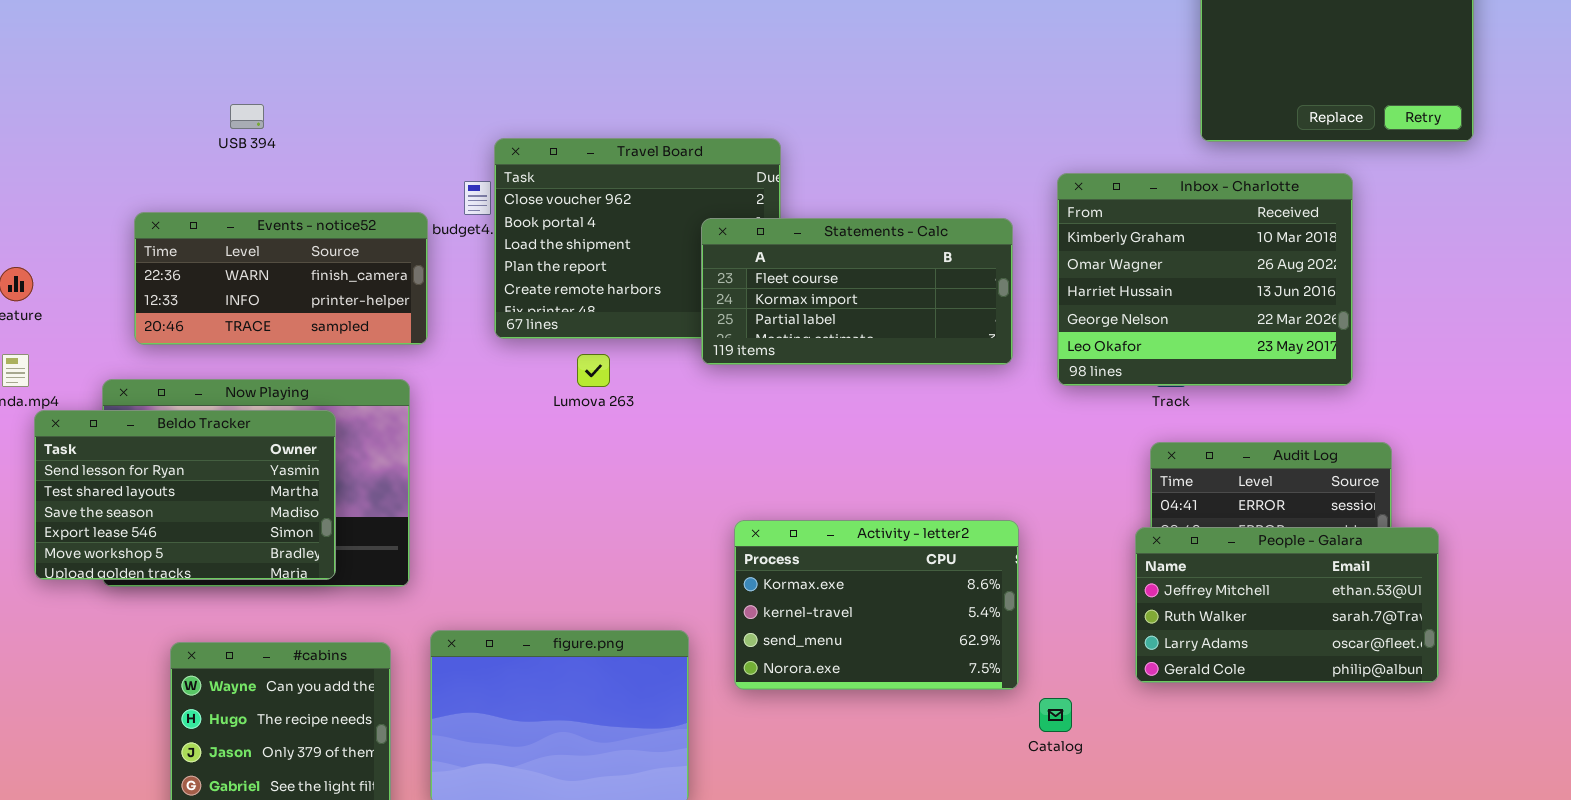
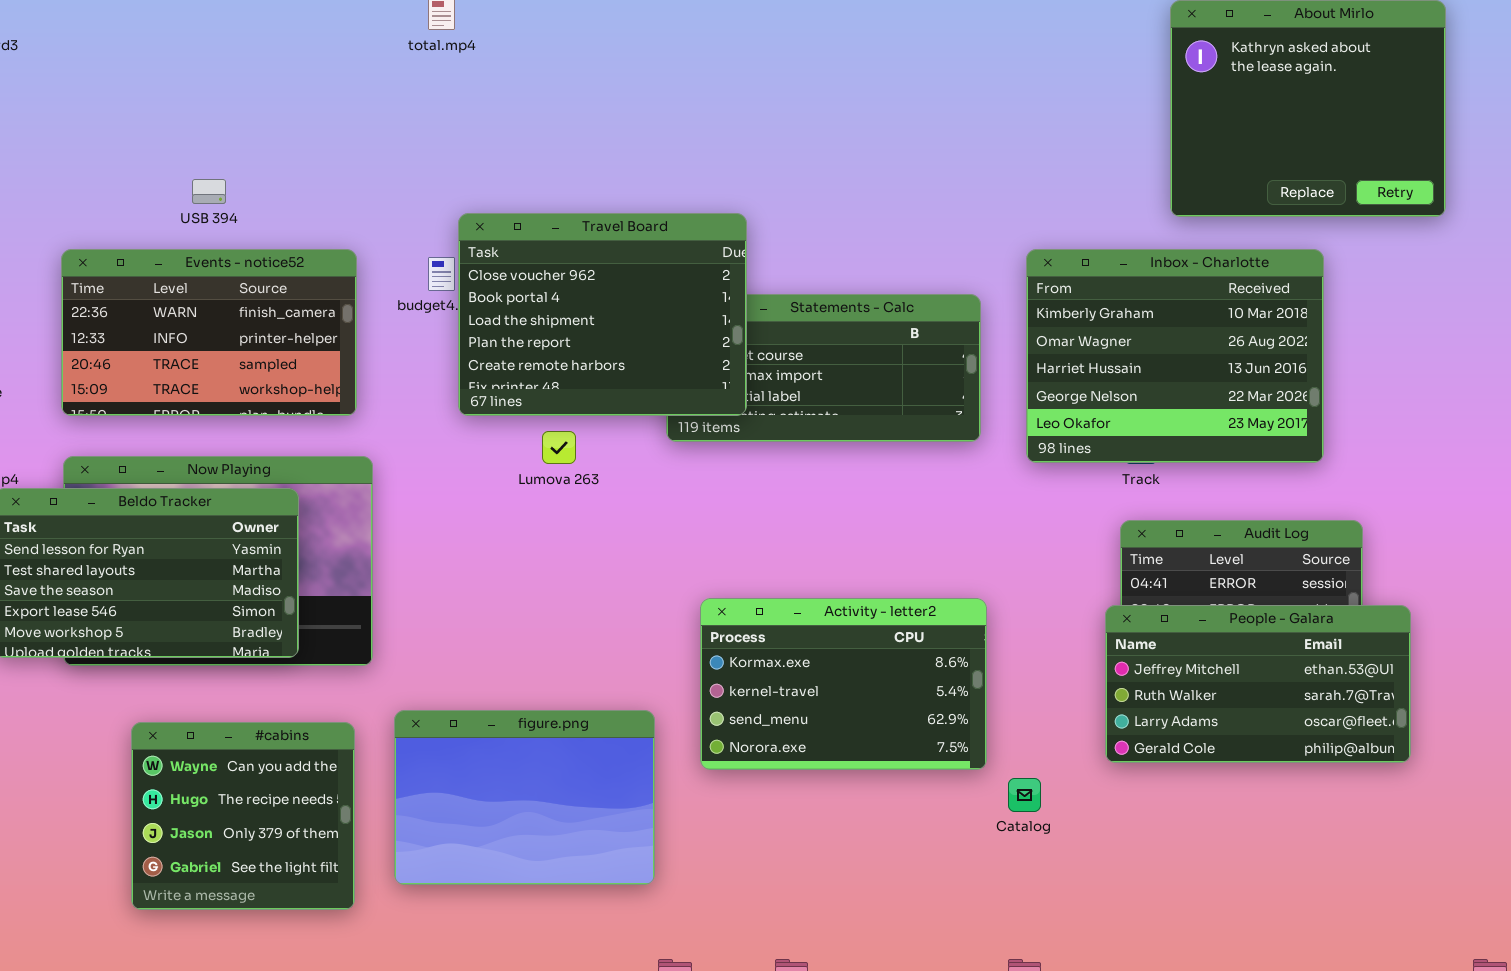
Travel Board: [494,138,781,339] -> [458,213,747,416], raised
Events - notice52: [134,212,428,345] -> [61,249,357,416], moved, resized

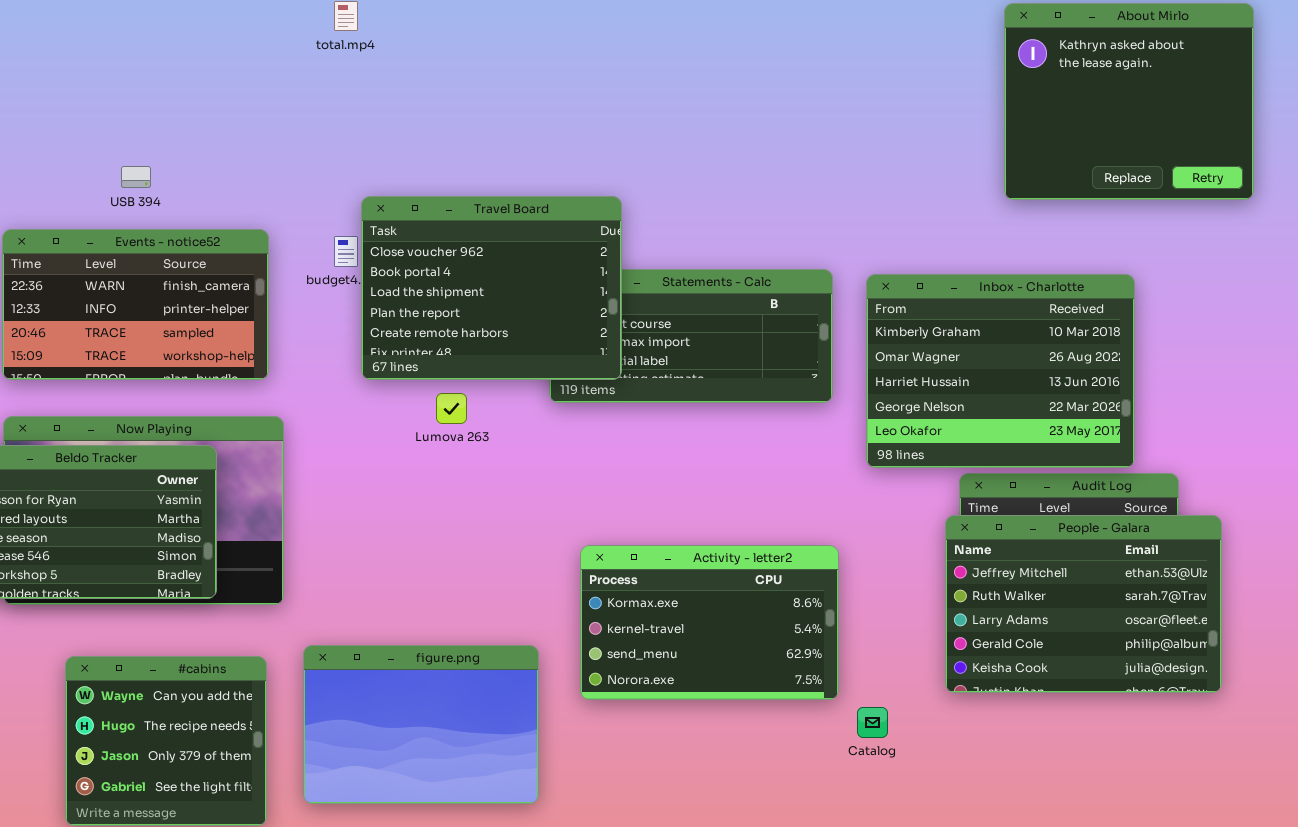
Inbox - Charlotte: [1026,249,1324,463] -> [866,274,1135,468], moved
People - Galara: [1105,605,1411,763] -> [945,515,1222,693], resized

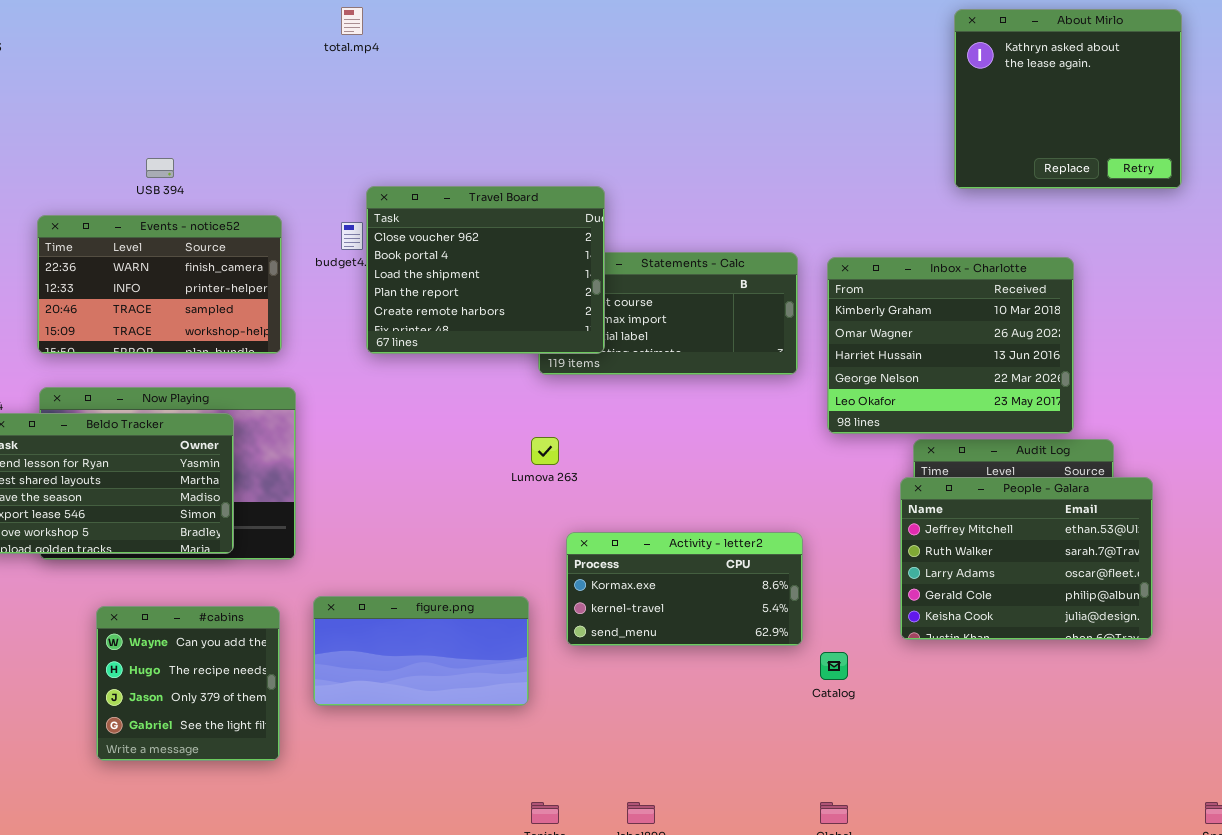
Lumova 263: [436,393,467,424] -> [531,437,559,465], moved
Activity - letter2: [580,545,839,700] -> [566,532,803,646], resized
figure.png: [303,645,539,804] -> [313,596,529,706], resized

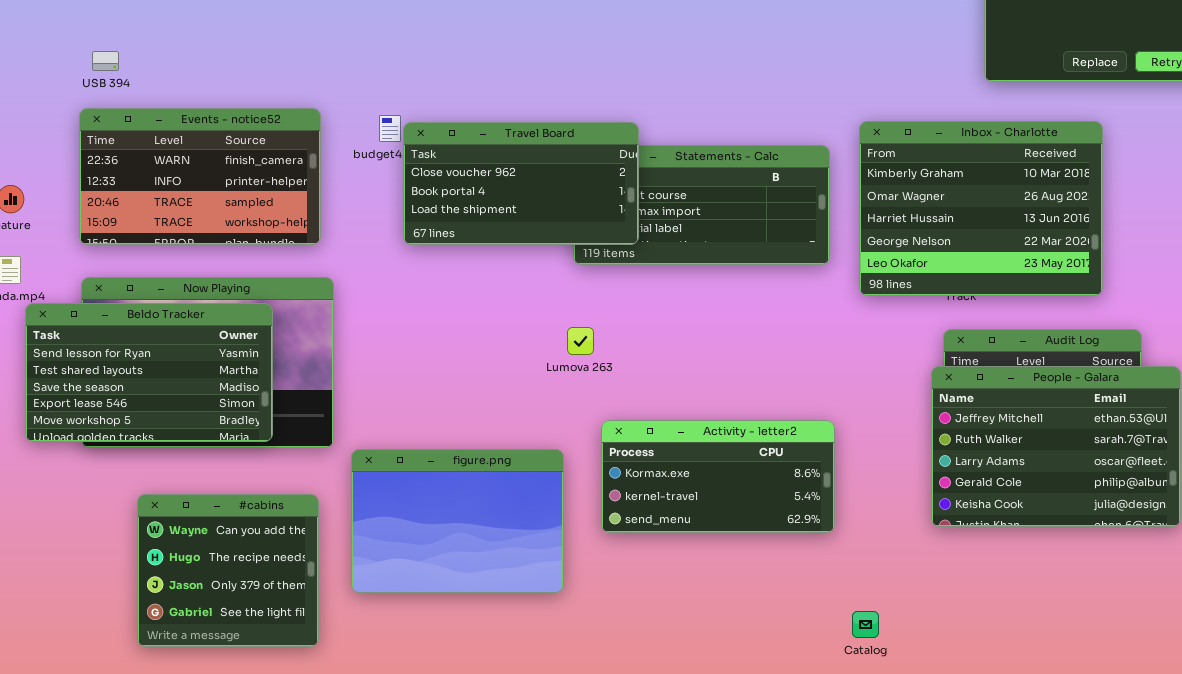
USB 394: [146,158,174,178] -> [92,51,119,71], moved
Travel Board: [366,186,605,354] -> [403,122,639,245], resized
Inbox - Charlotte: [827,257,1074,434] -> [859,121,1103,296], moved
figure.png: [313,596,529,706] -> [351,449,564,593], resized
Catalog: [820,652,848,680] -> [852,611,879,638], moved

